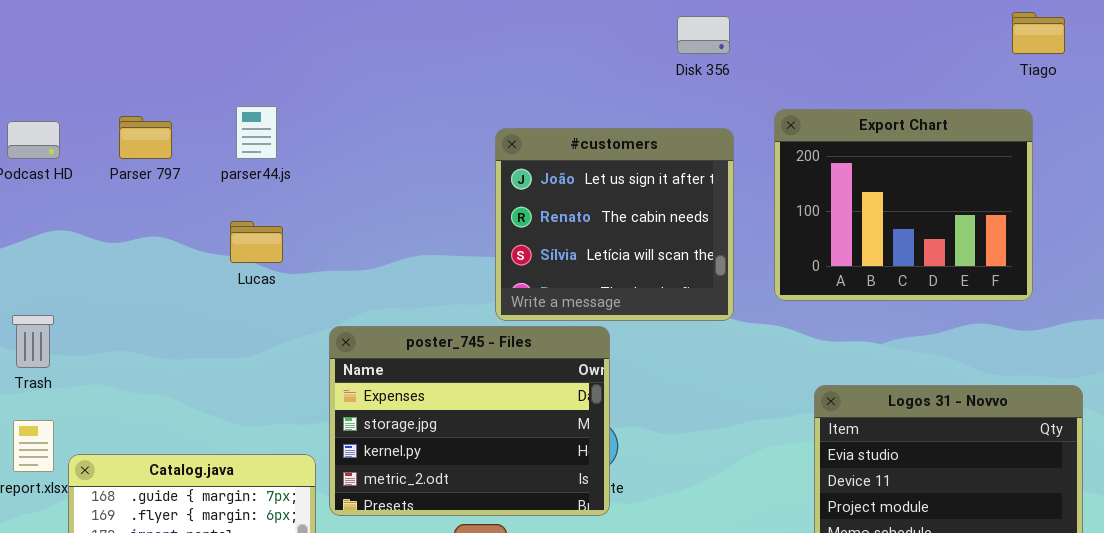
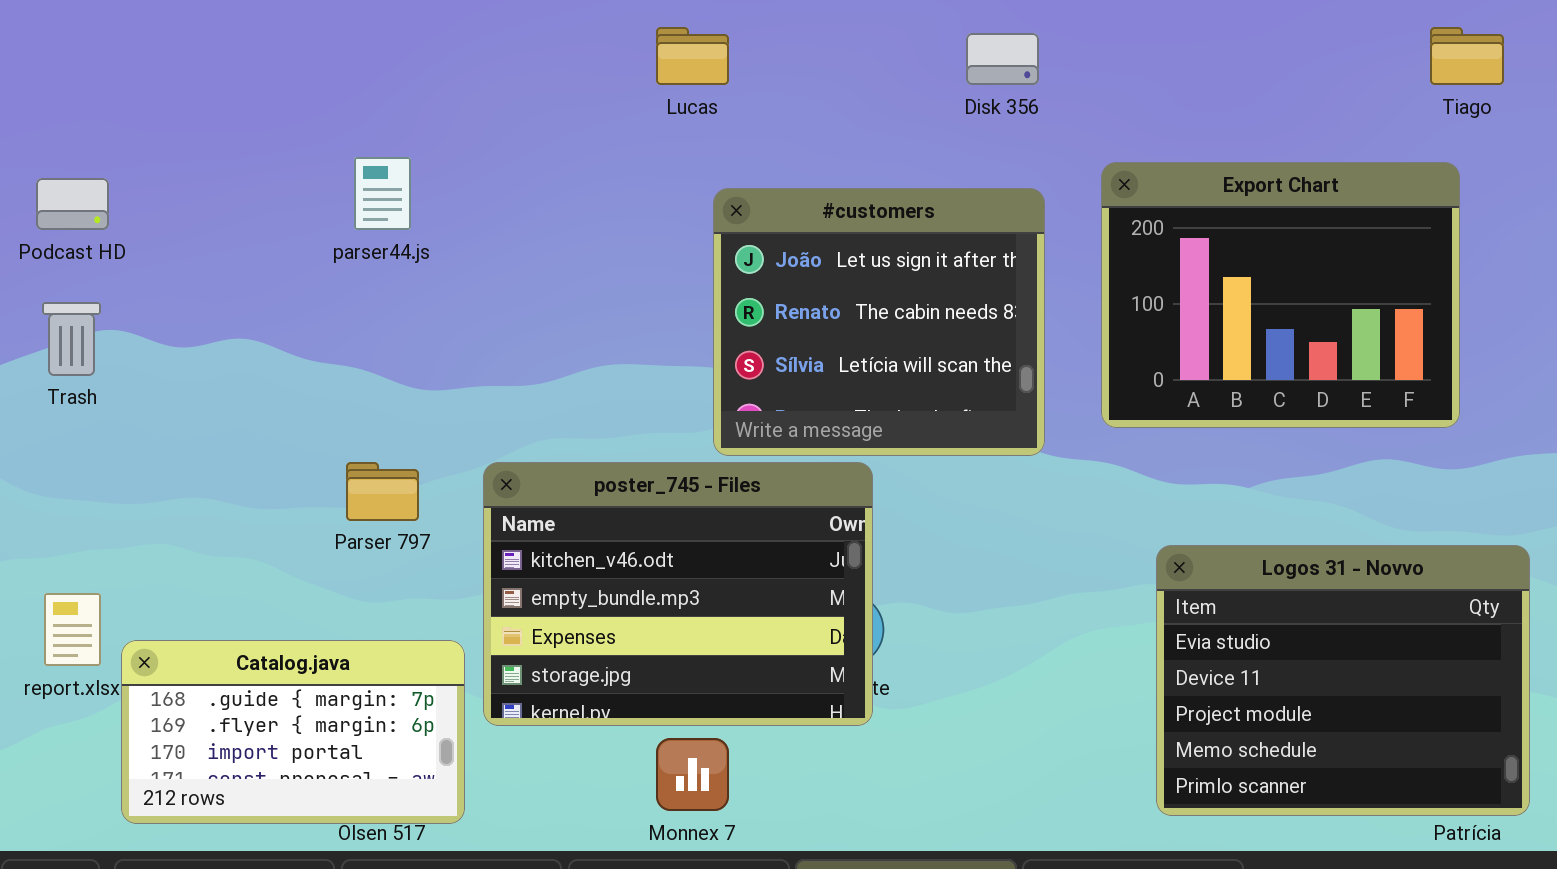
Parser 797: [119,116,172,159] -> [346,462,419,521], moved
Lucas: [230,221,283,263] -> [656,27,729,85], moved
Trash: [12,315,54,368] -> [42,302,101,376], moved
poster_745 - Files: [329,326,610,516] -> [483,462,873,726], scrolled up 2 rows

